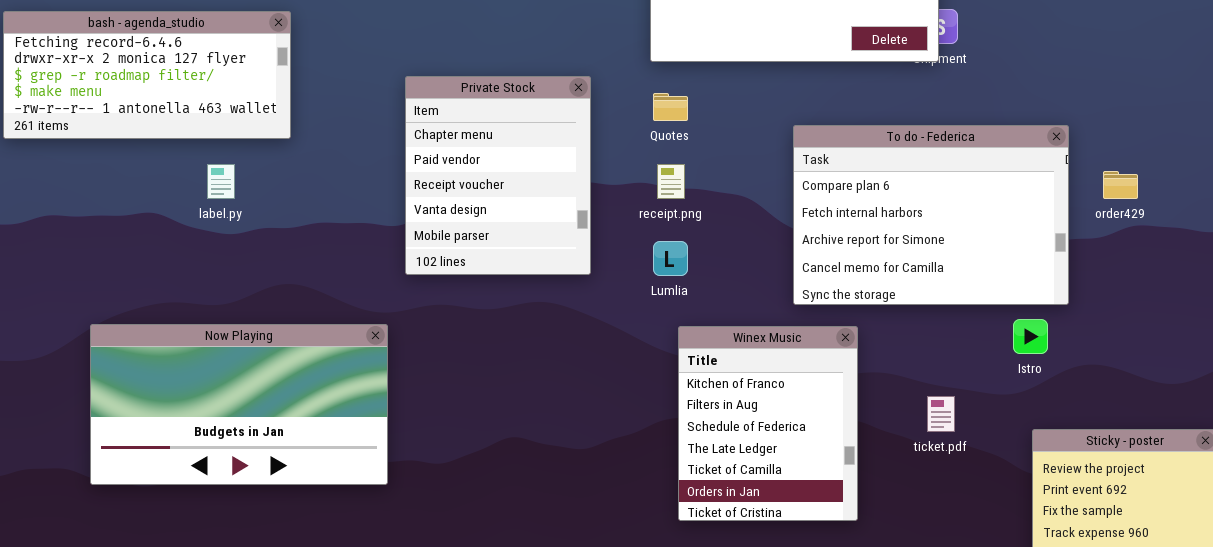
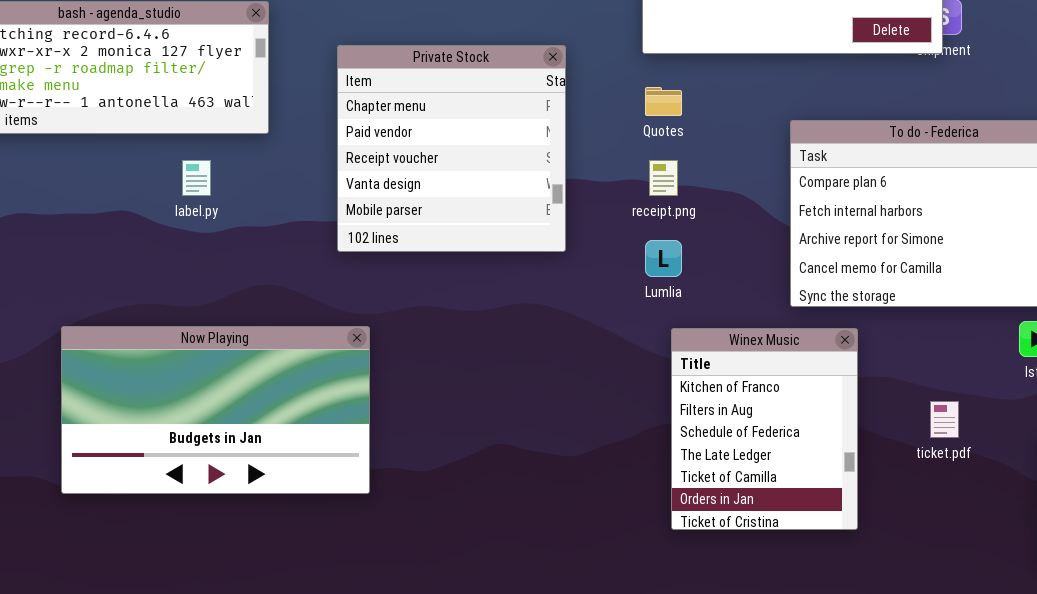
Private Stock: [405,76,591,275] -> [337,45,566,252], moved, resized

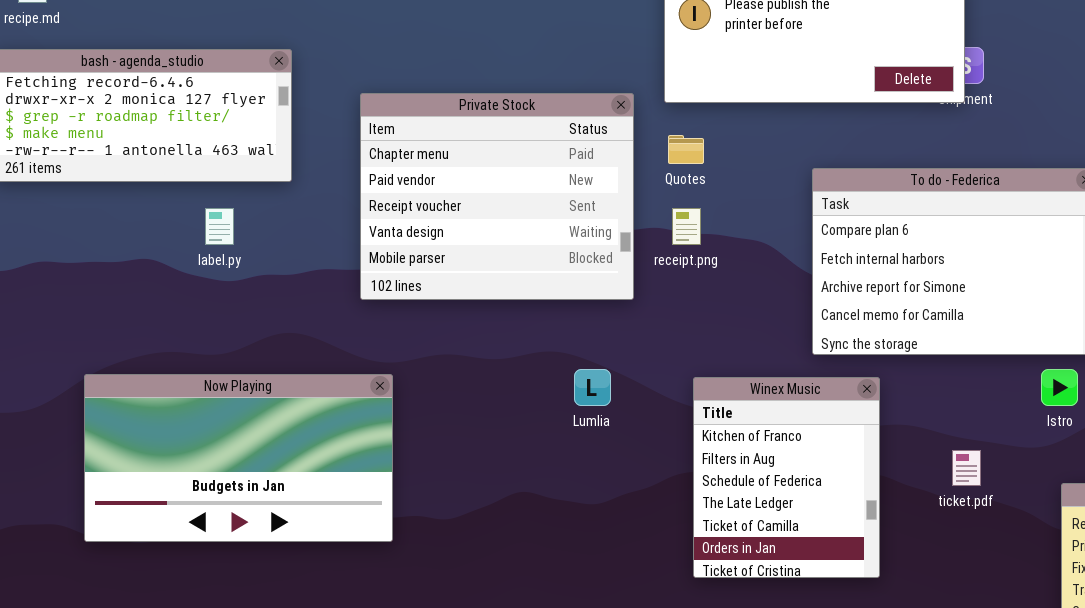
Private Stock: [337,45,566,252] -> [360,93,634,300], resized
Lumlia: [645,240,682,277] -> [574,369,611,406], moved

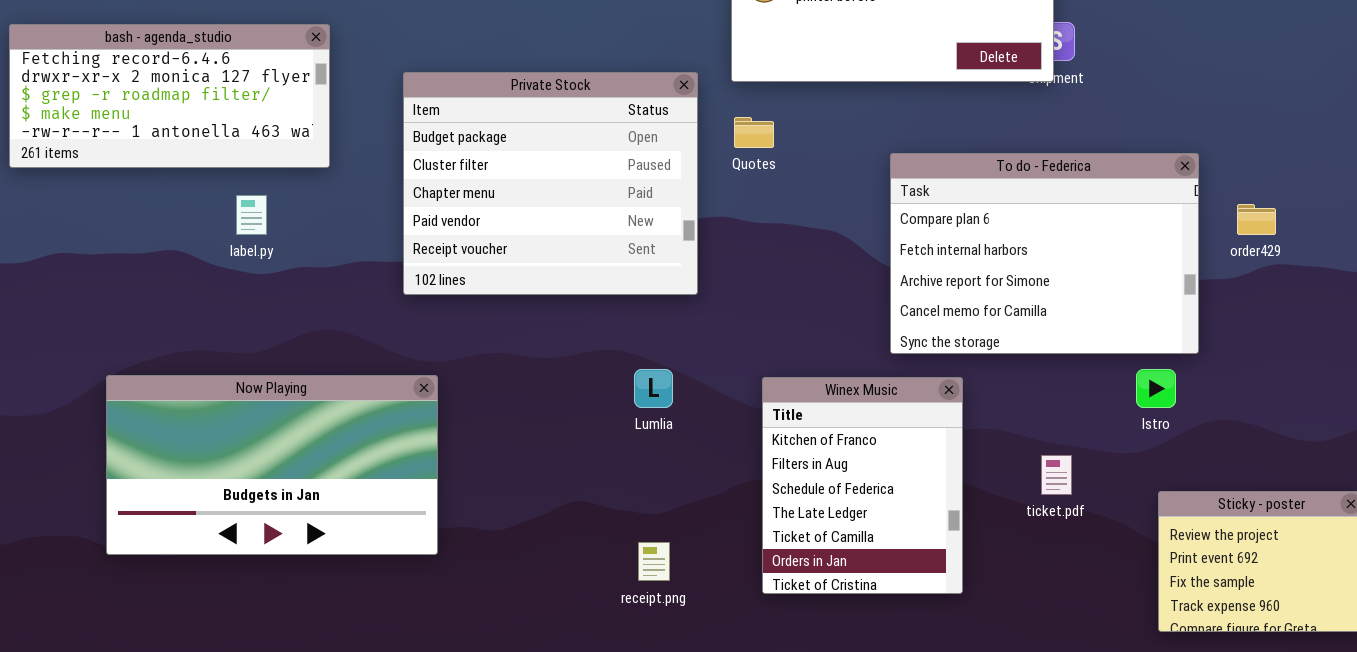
Private Stock: [360,93,634,300] -> [403,72,698,295], scrolled up 2 rows
receipt.png: [672,208,701,245] -> [638,542,670,581], moved

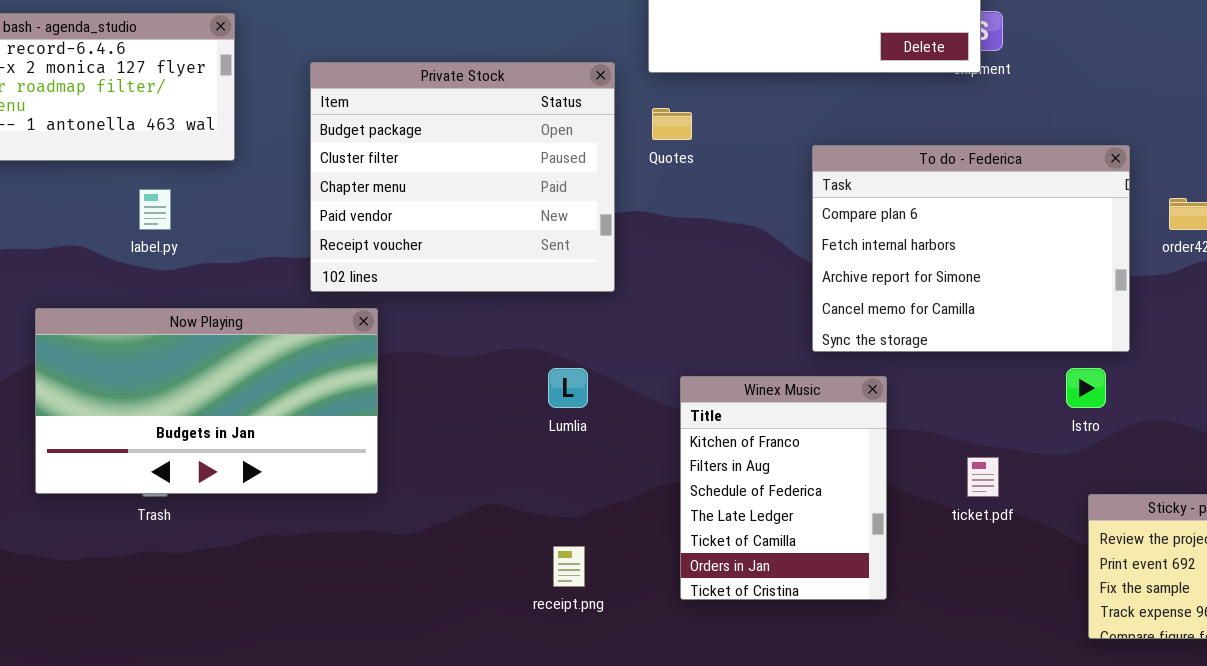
Now Playing: [106,375,438,555] -> [35,308,378,494], moved

